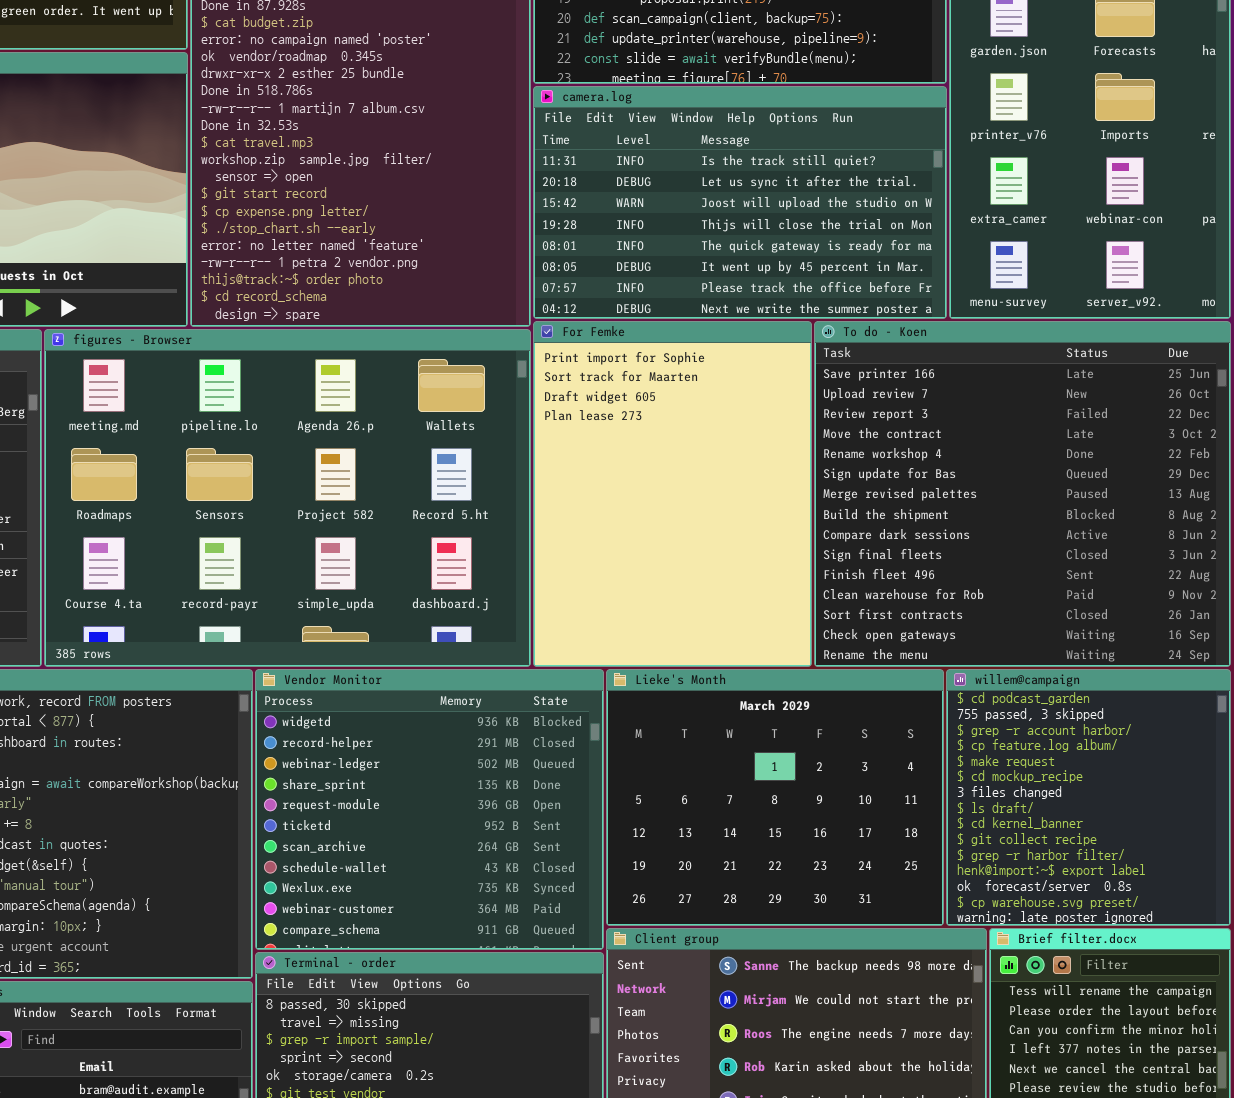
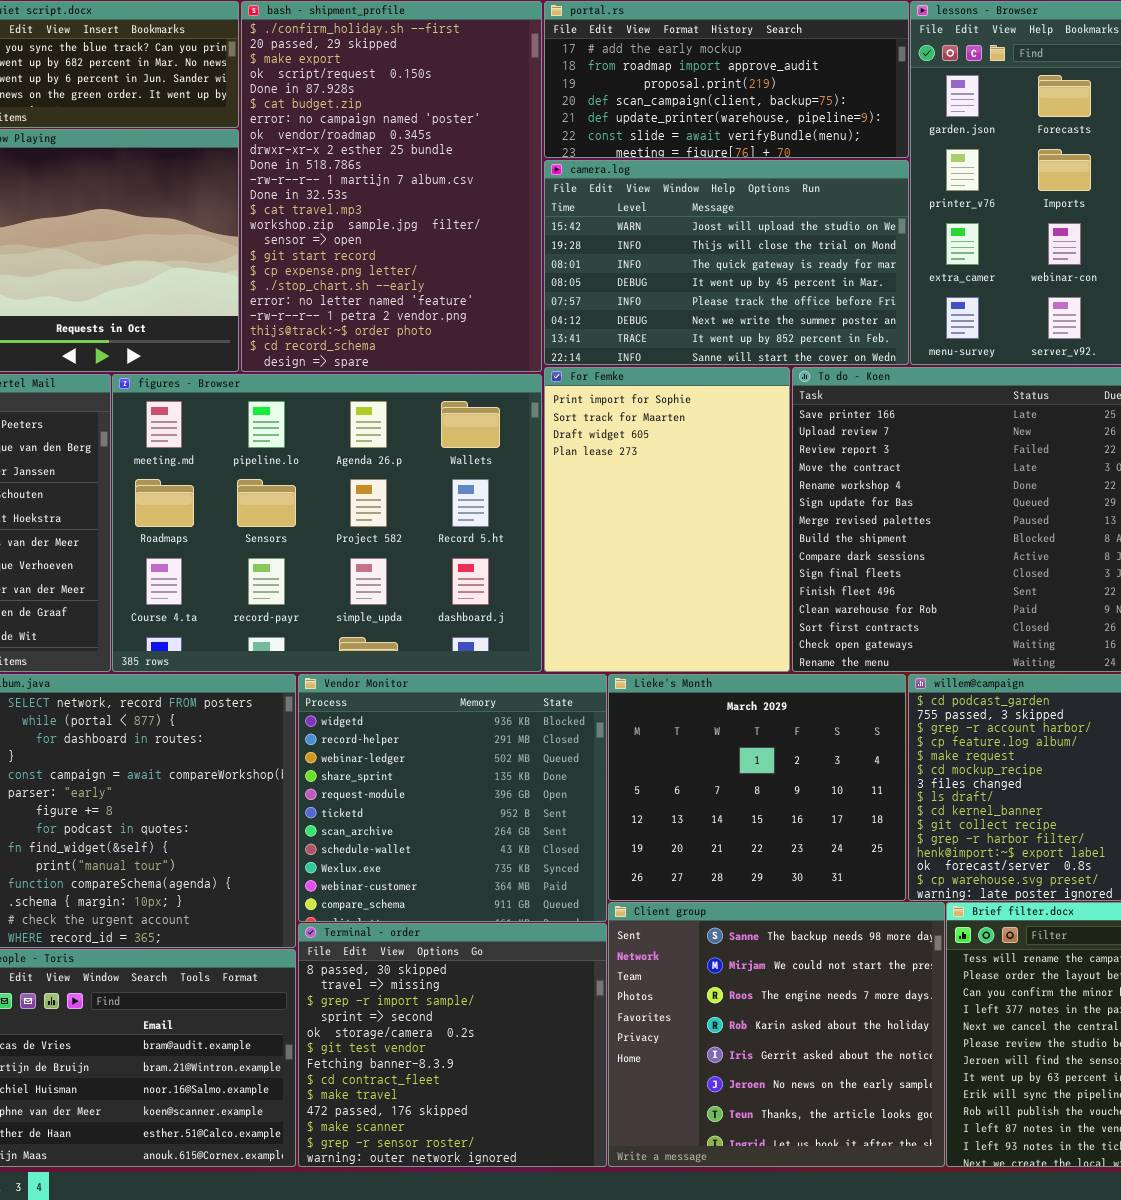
camera.log: [533,86,947,319] -> [544,160,909,365], scrolled down 2 rows

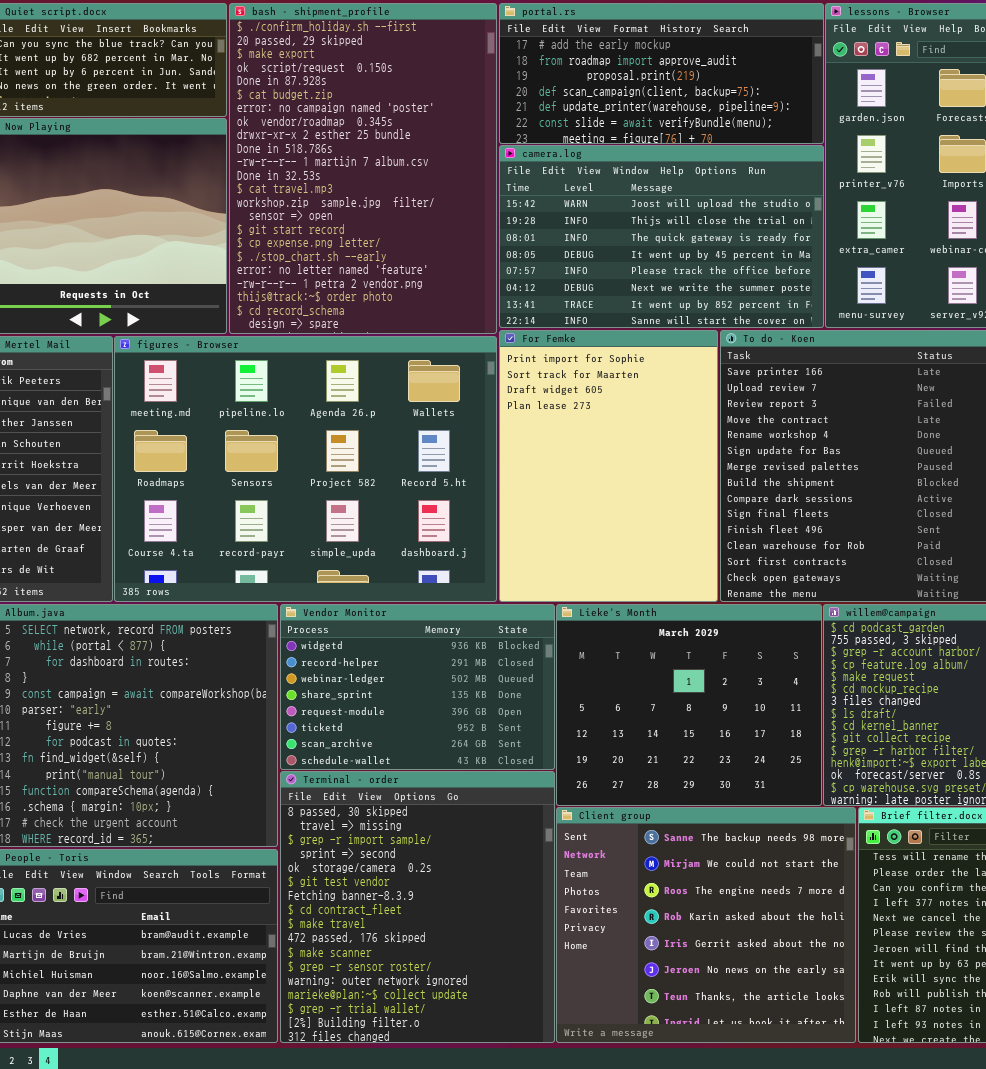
Vendor Monitor: [298,674,607,922] -> [280,604,555,770], resized
Terminal - order: [298,923,607,1167] -> [280,771,555,1043], resized

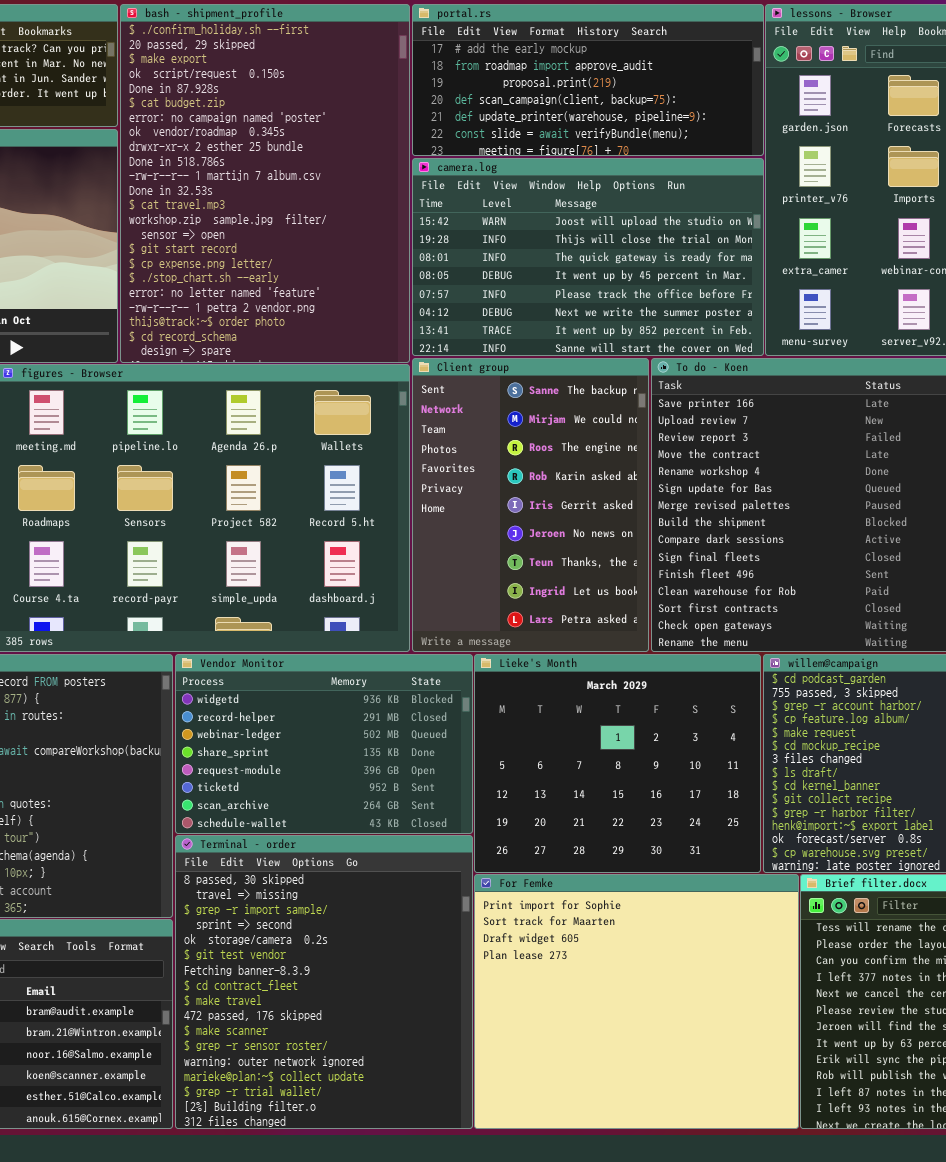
For Femke: [499,330,718,602] -> [474,874,799,1129], moved, resized
Client group: [556,807,856,1043] -> [412,358,649,652], moved, resized

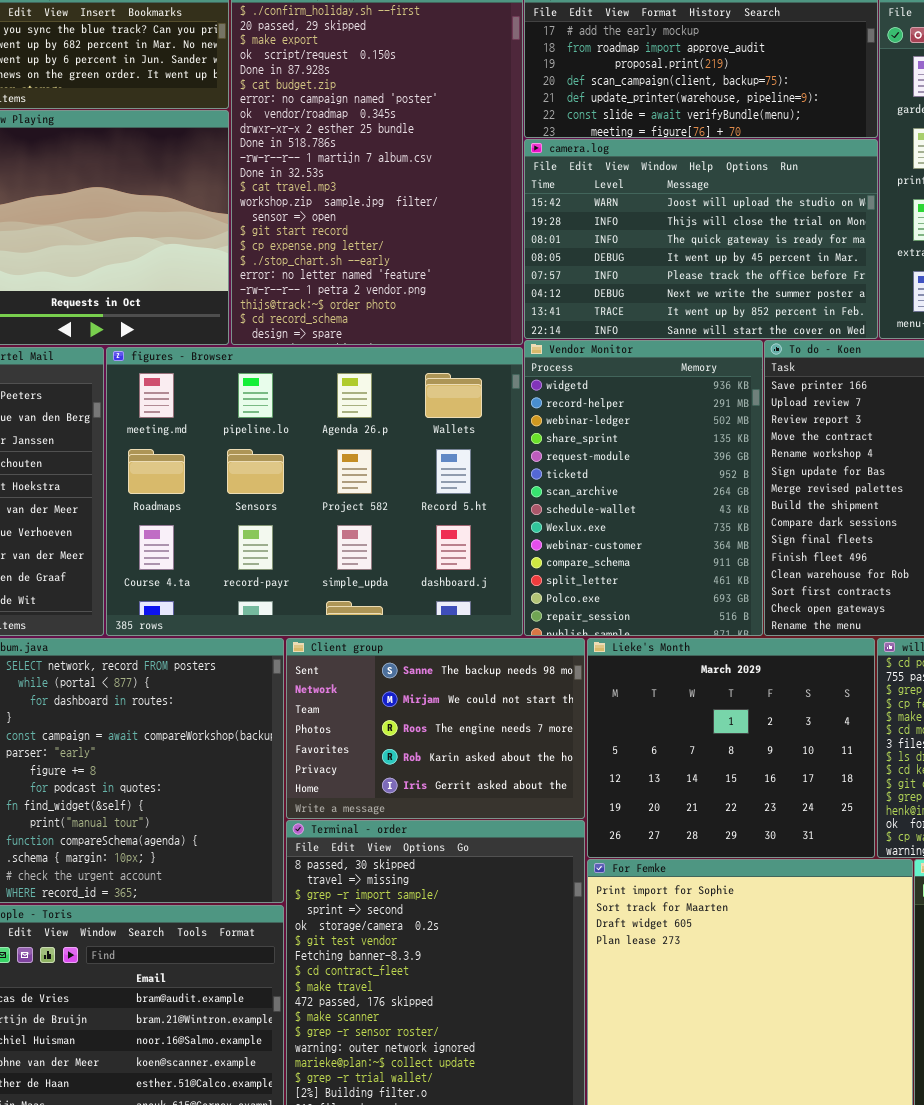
Client group: [412,358,649,652] -> [286,638,585,819], moved, resized
Vendor Monitor: [175,654,473,834] -> [524,340,763,636], moved, resized

